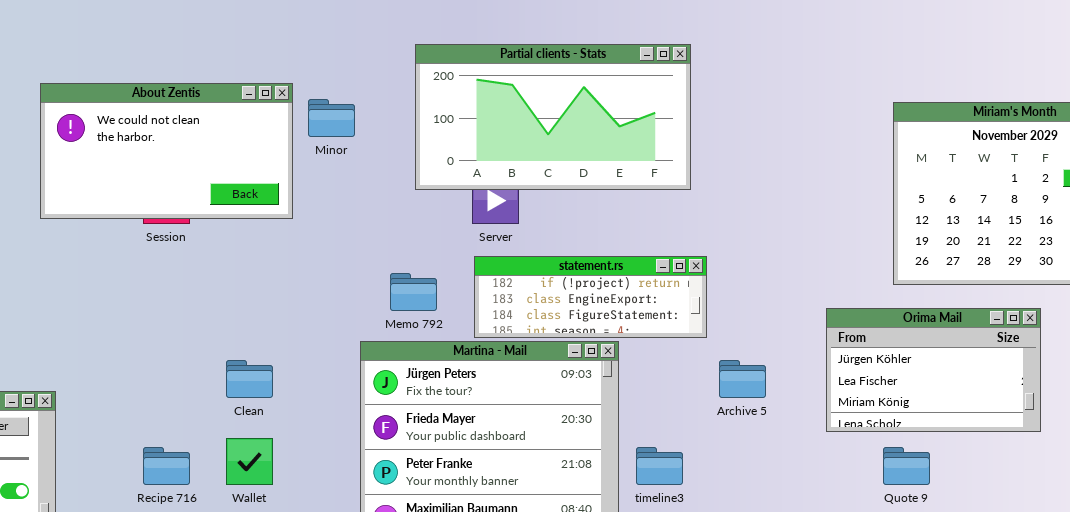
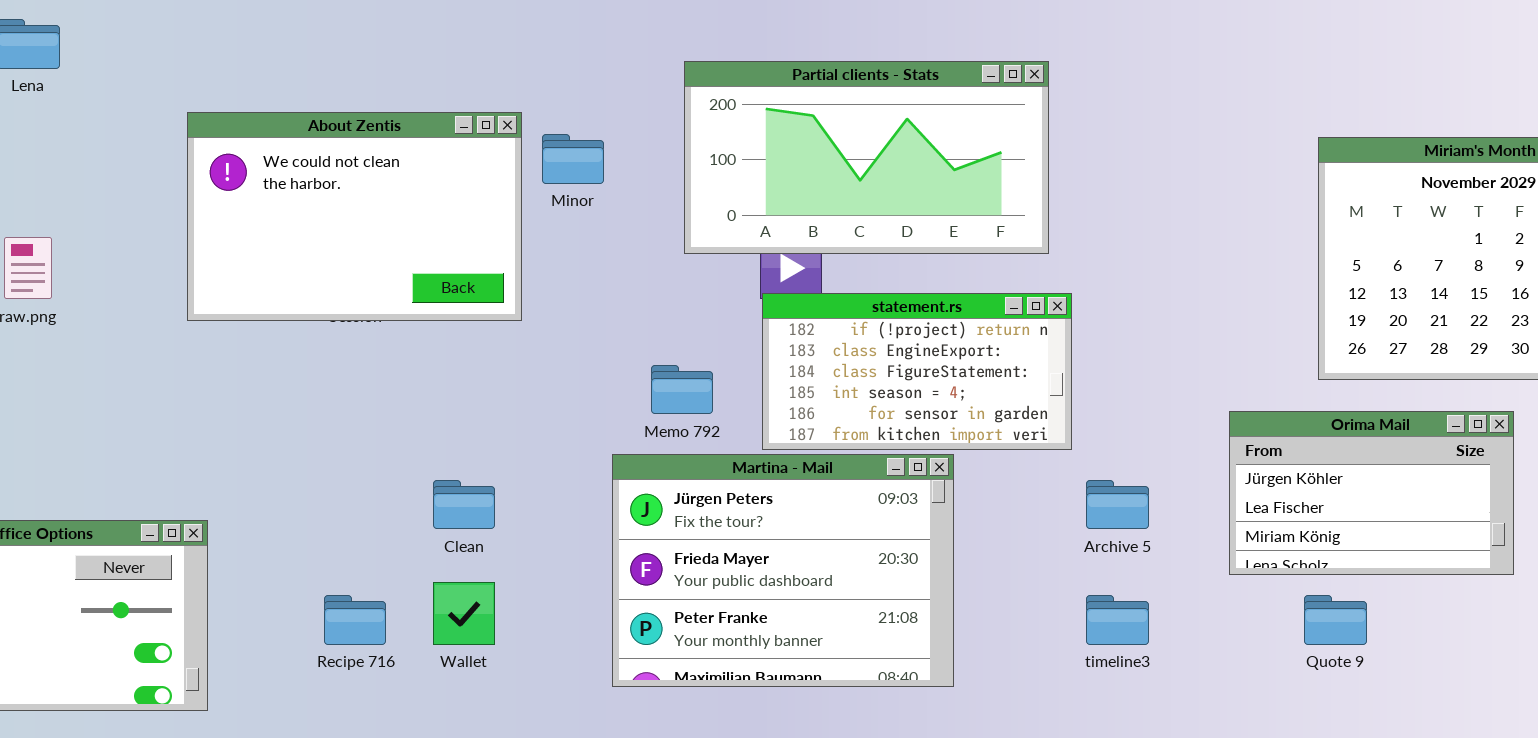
About Zentis: [40,83,293,219] -> [187,112,522,321], resized
statement.rs: [474,256,707,338] -> [762,293,1072,450], resized
timeline3: [636,447,683,485] -> [1086,595,1149,645], moved

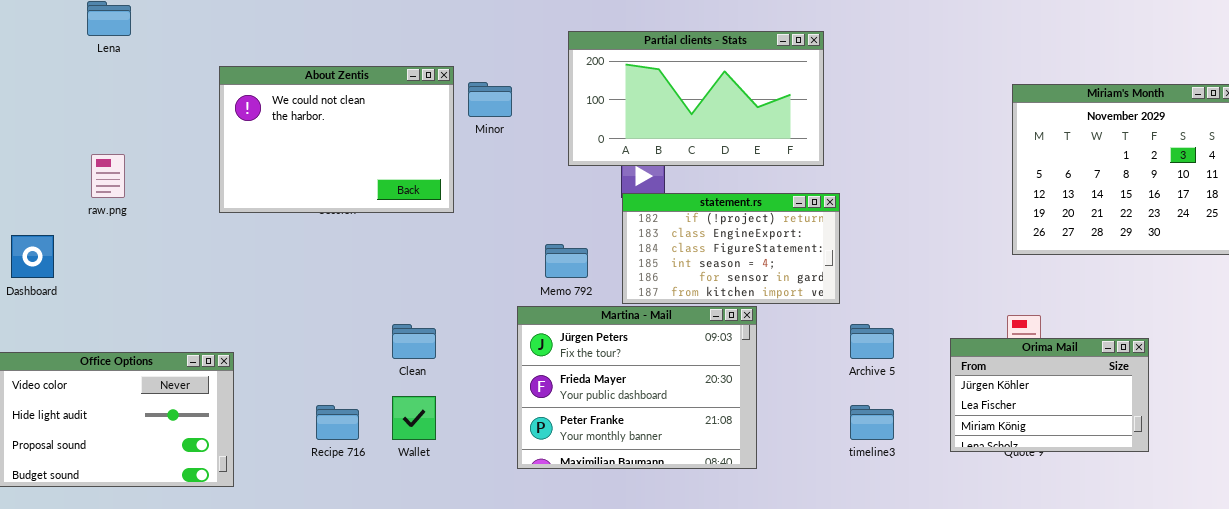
Orima Mail: [1229,411,1514,575] -> [950,338,1149,452], moved

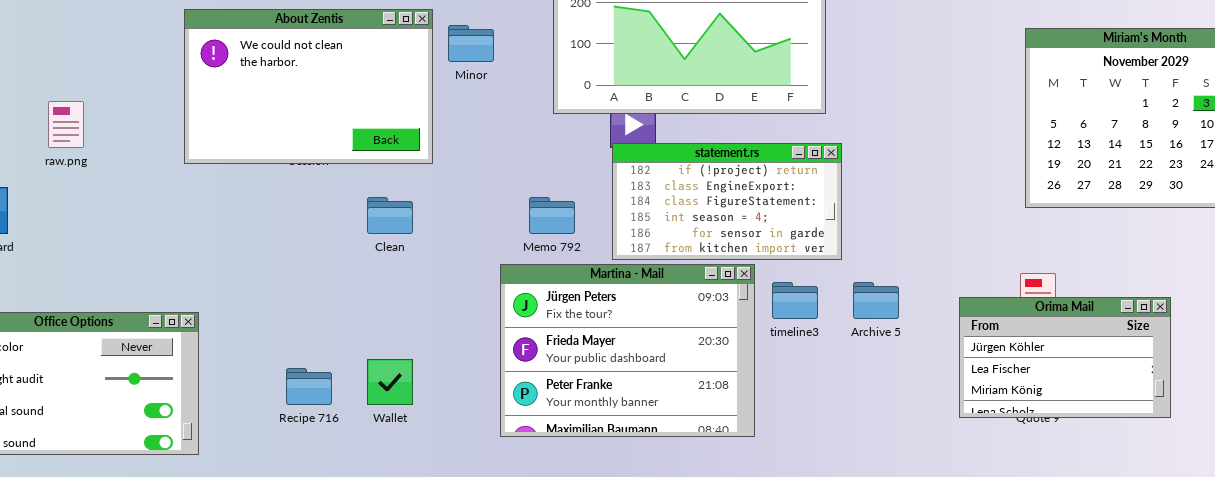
Clean: [392,324,436,359] -> [367,197,413,234], moved
timeline3: [850,405,894,440] -> [772,282,818,319], moved

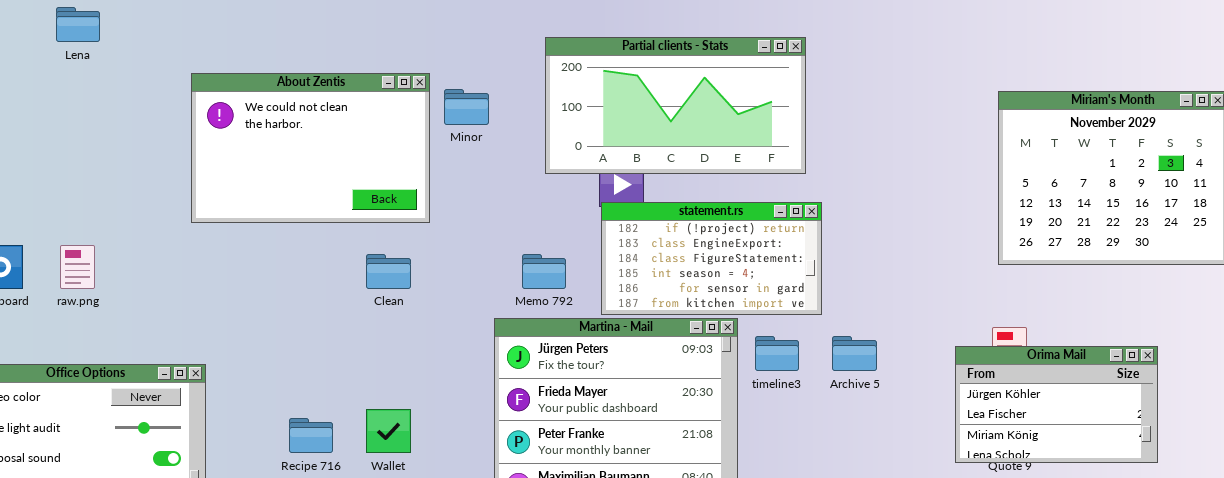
raw.png: [48,101,84,148] -> [60,245,95,289], moved
Orima Mail: [959,297,1171,418] -> [955,346,1158,463], moved

